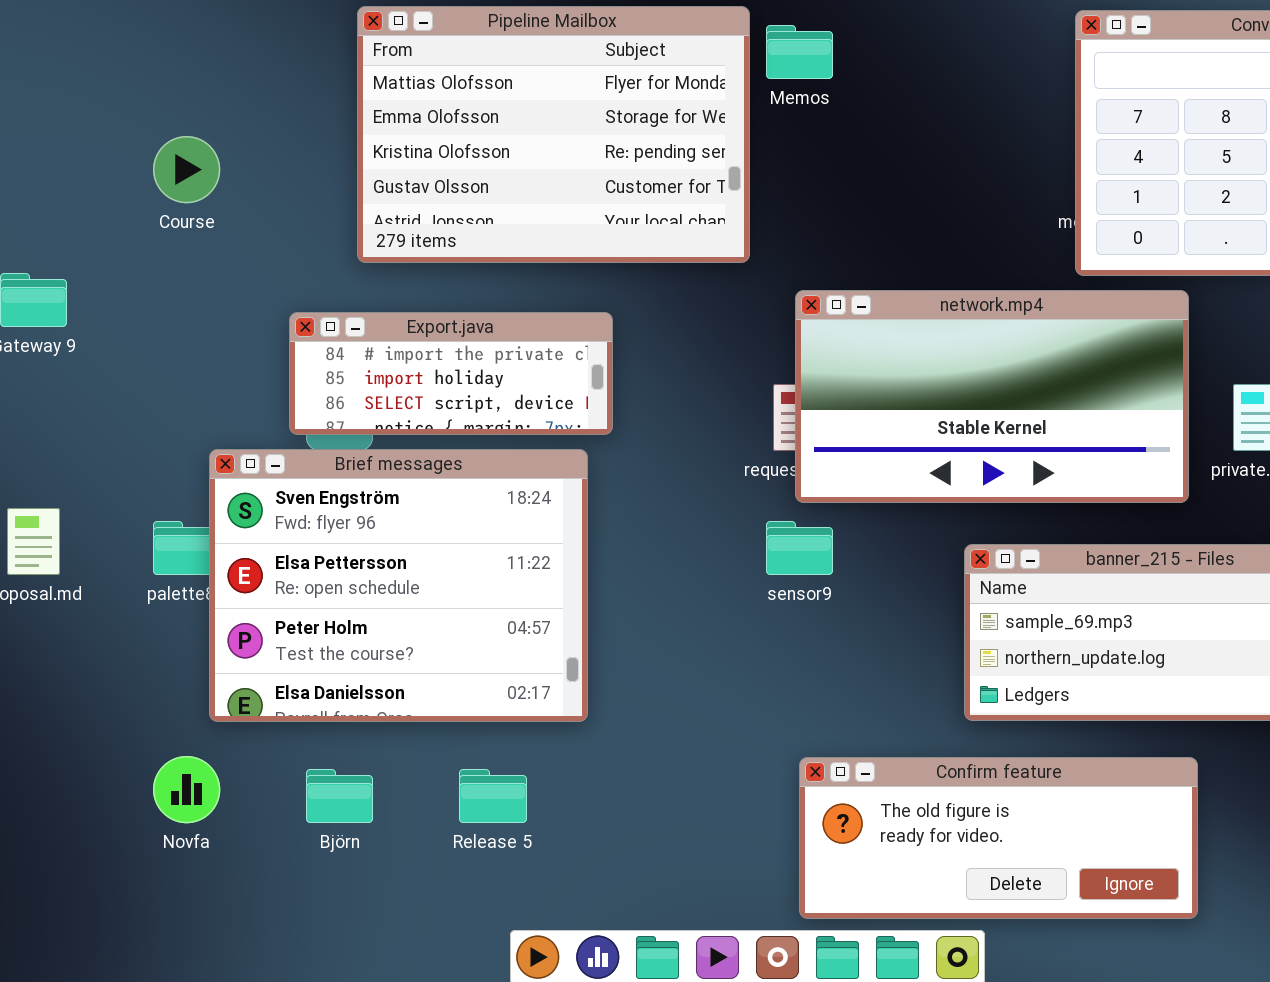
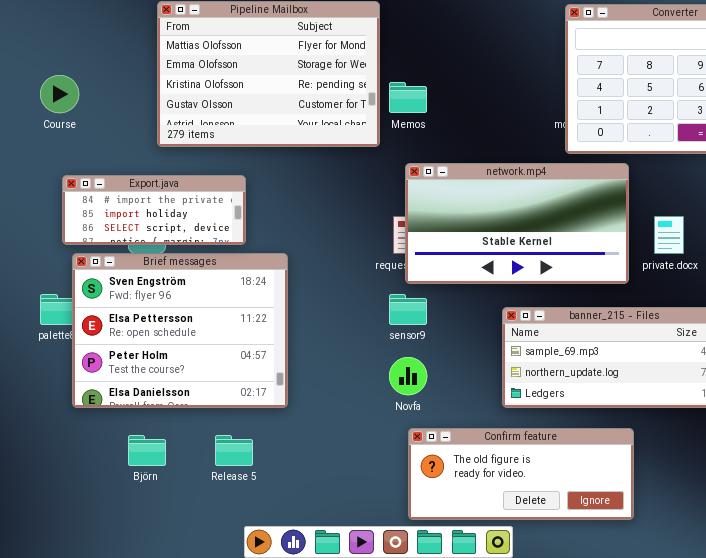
Memos: [766,25,833,79] -> [389,82,427,113], moved
Export.java: [289,312,613,435] -> [62,175,246,245], moved
Novfa: [153,756,220,823] -> [389,357,427,395], moved

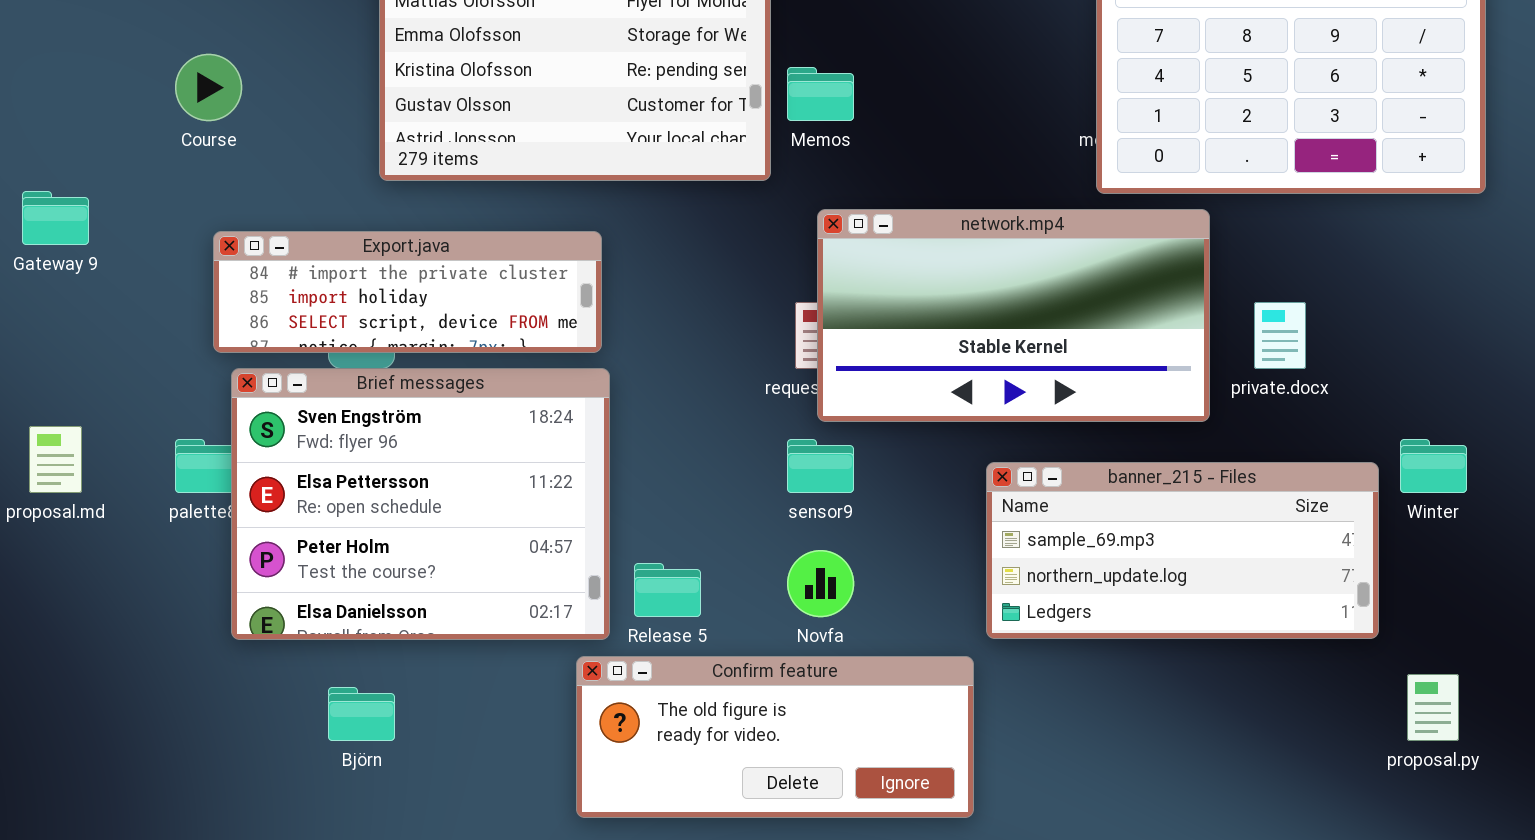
Export.java: [62,175,246,245] -> [213,231,602,353], resized
Confirm feature: [408,428,634,520] -> [576,656,974,818], moved
Release 5: [215,435,253,466] -> [634,563,701,617], moved

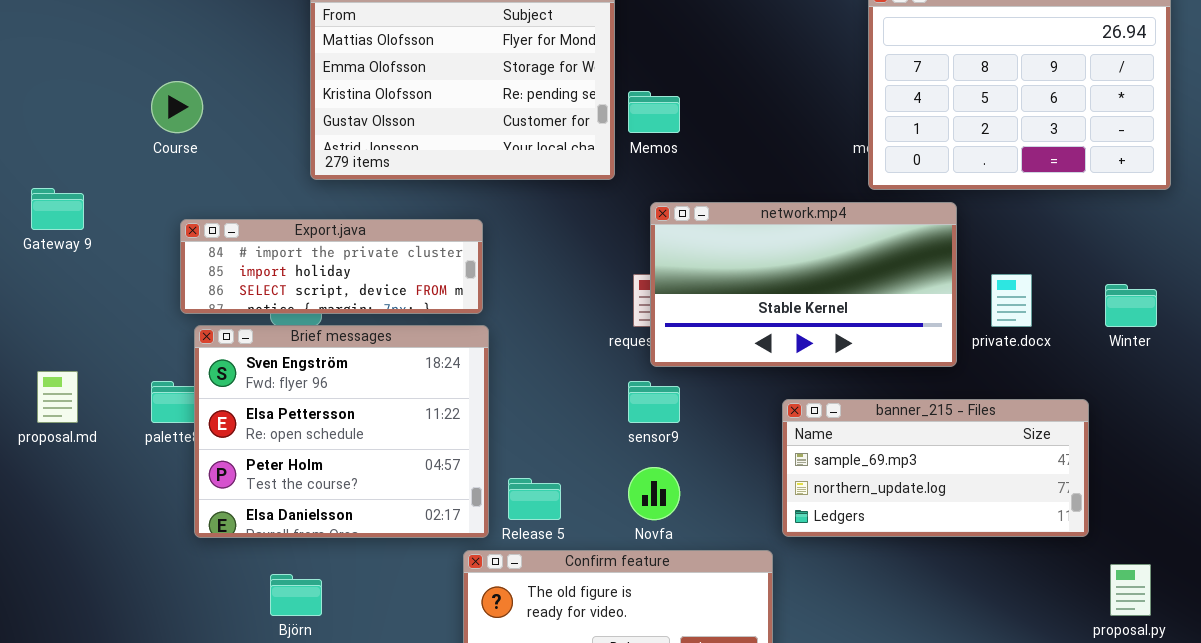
Winter: [1400,439,1467,493] -> [1105,284,1157,327], moved

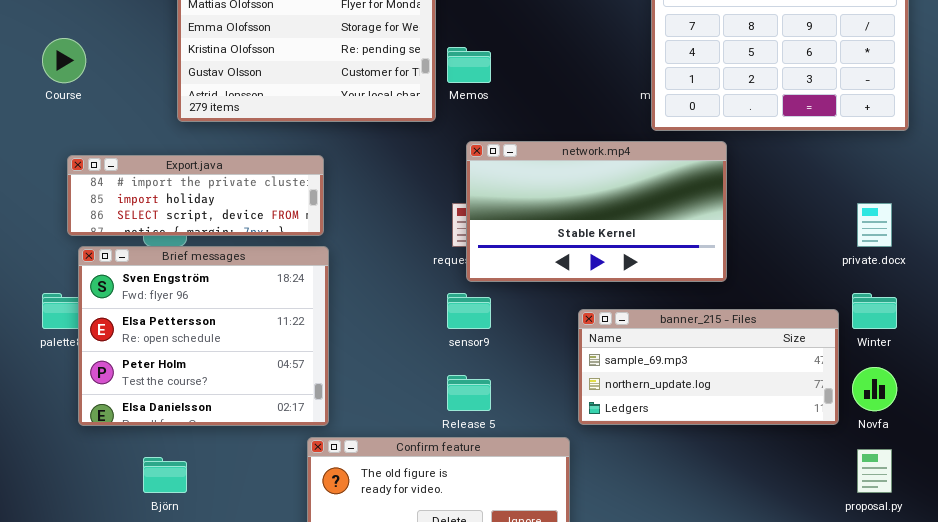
private.docx: [991,274,1032,327] -> [857,203,892,247], moved
Winter: [1105,284,1157,327] -> [852,293,897,329], moved
Novfa: [628,467,680,520] -> [852,367,897,411], moved
Release 5: [508,478,561,520] -> [447,375,491,411], moved

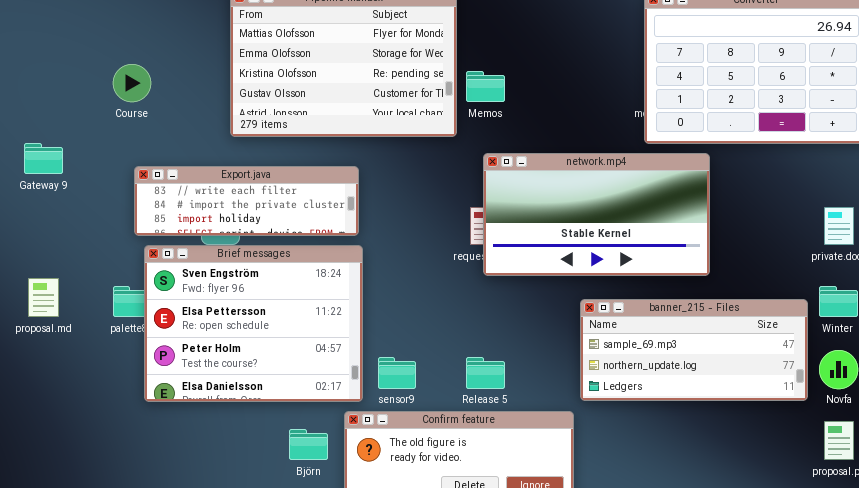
Export.java: [67,155,324,236] -> [134,166,359,236], scrolled up 1 row
sensor9: [447,293,491,329] -> [378,357,416,389], moved
Björn: [143,457,187,493] -> [289,429,328,460], moved

